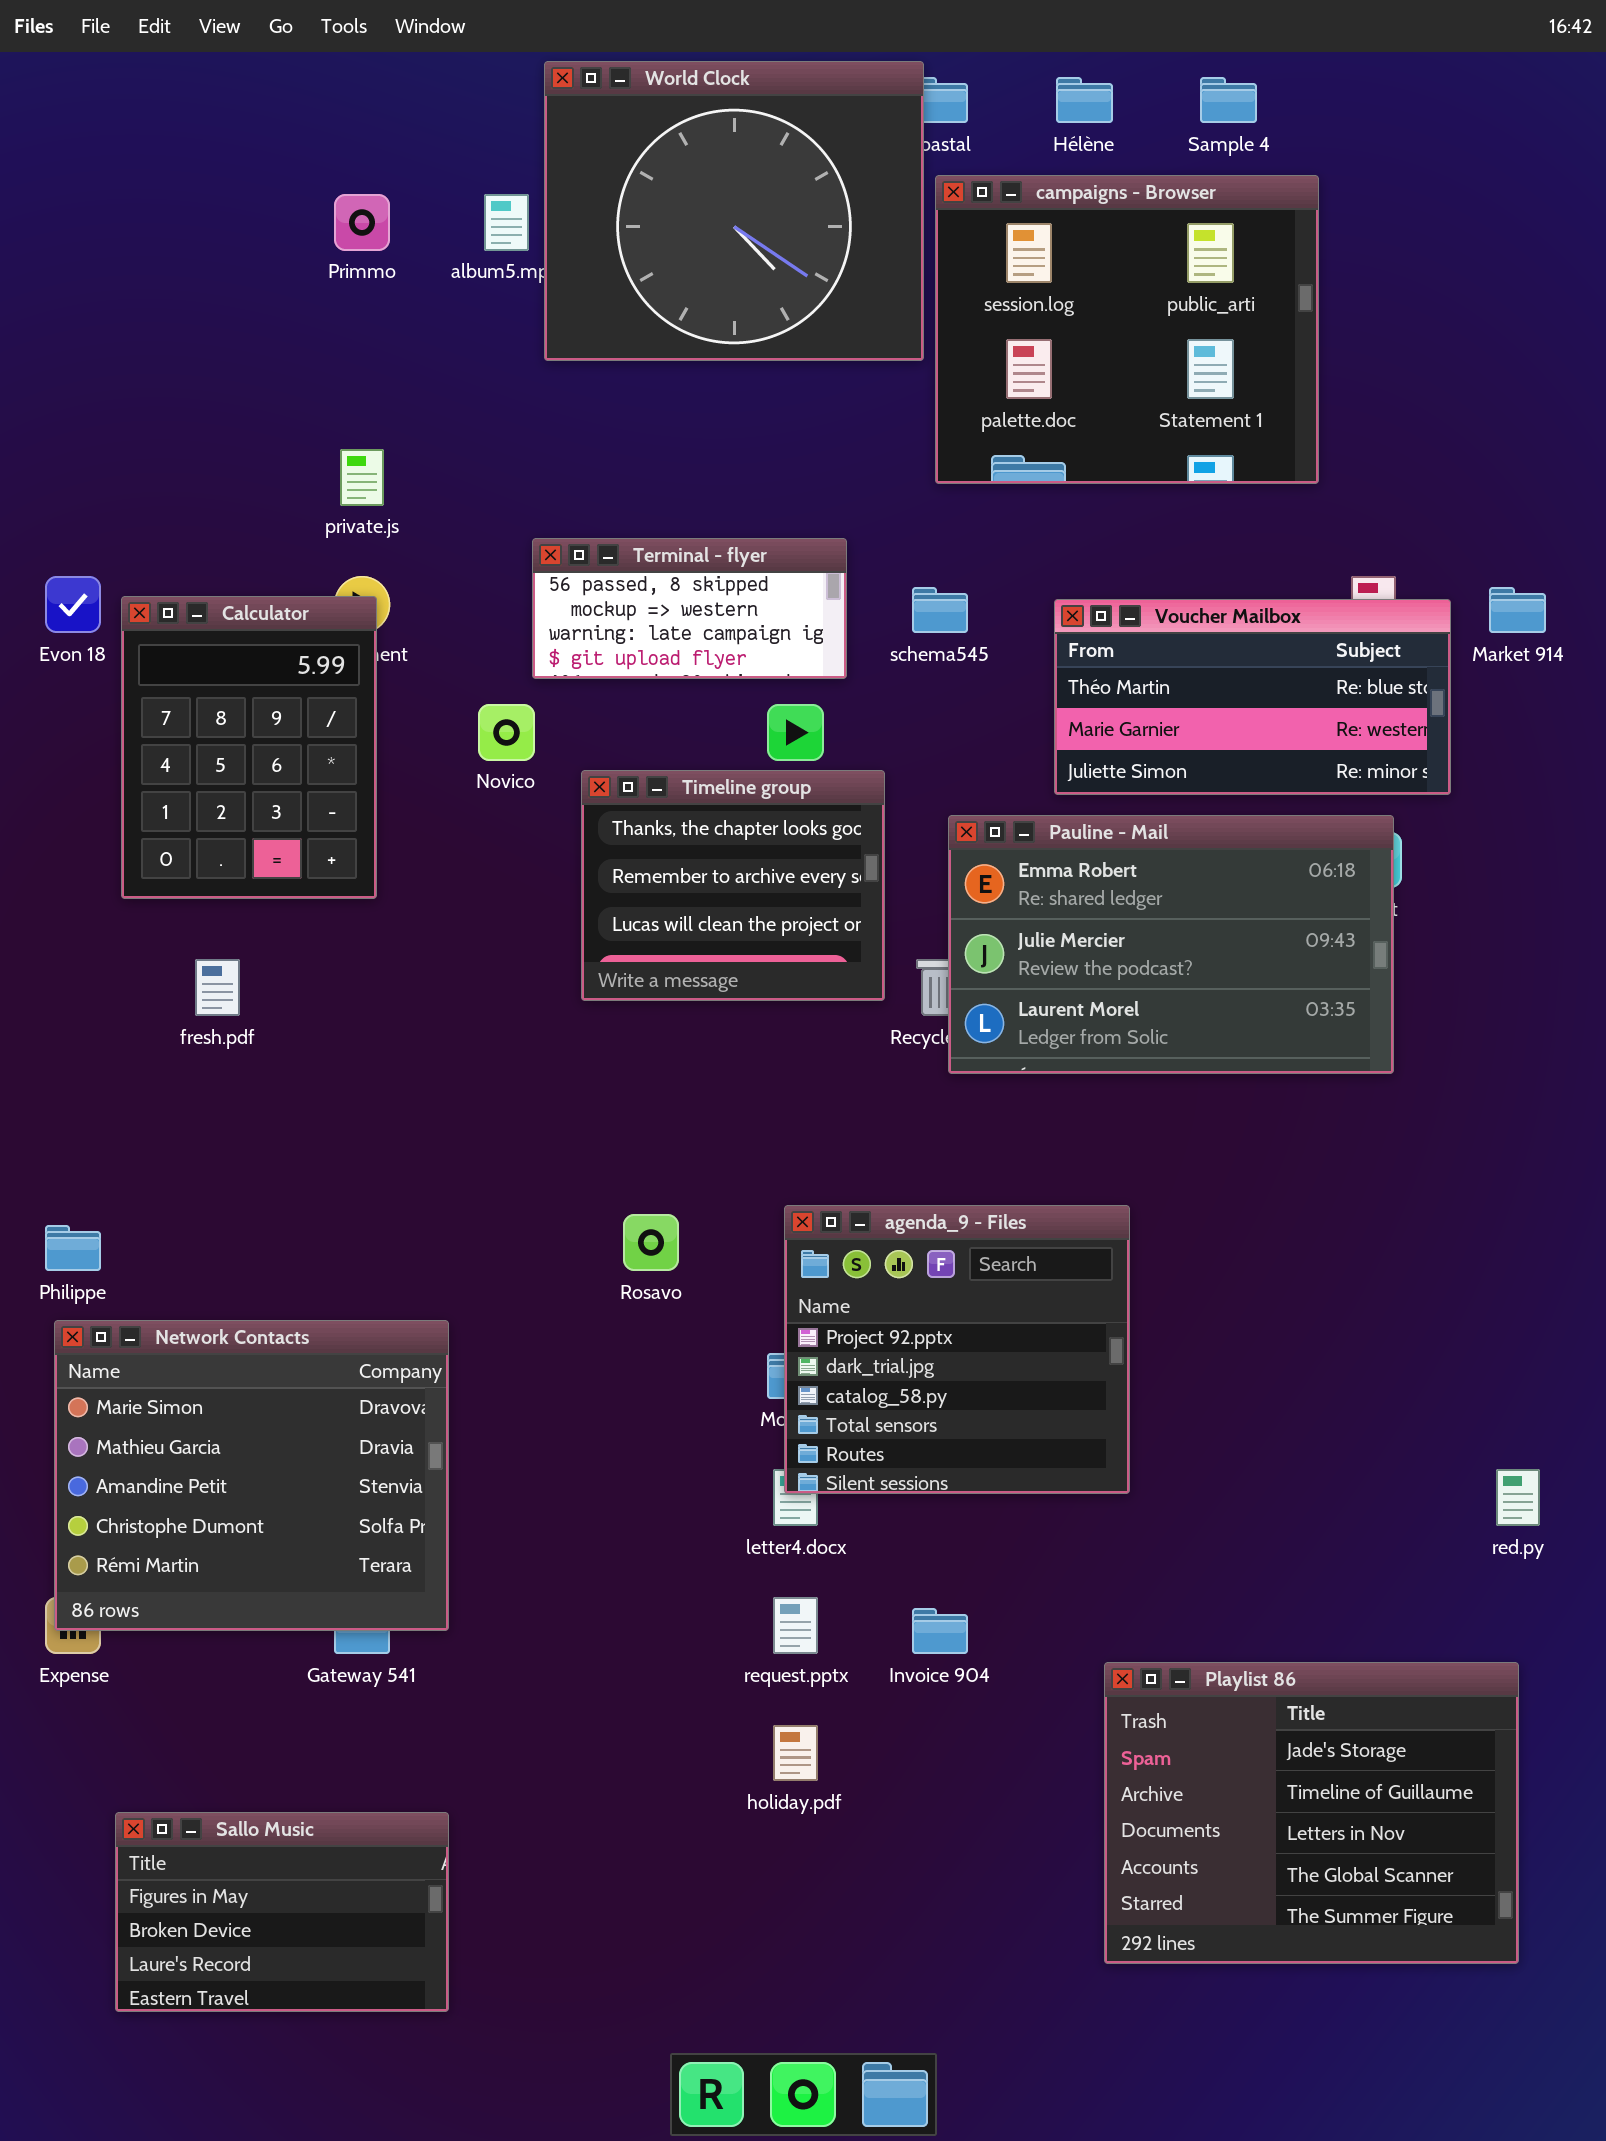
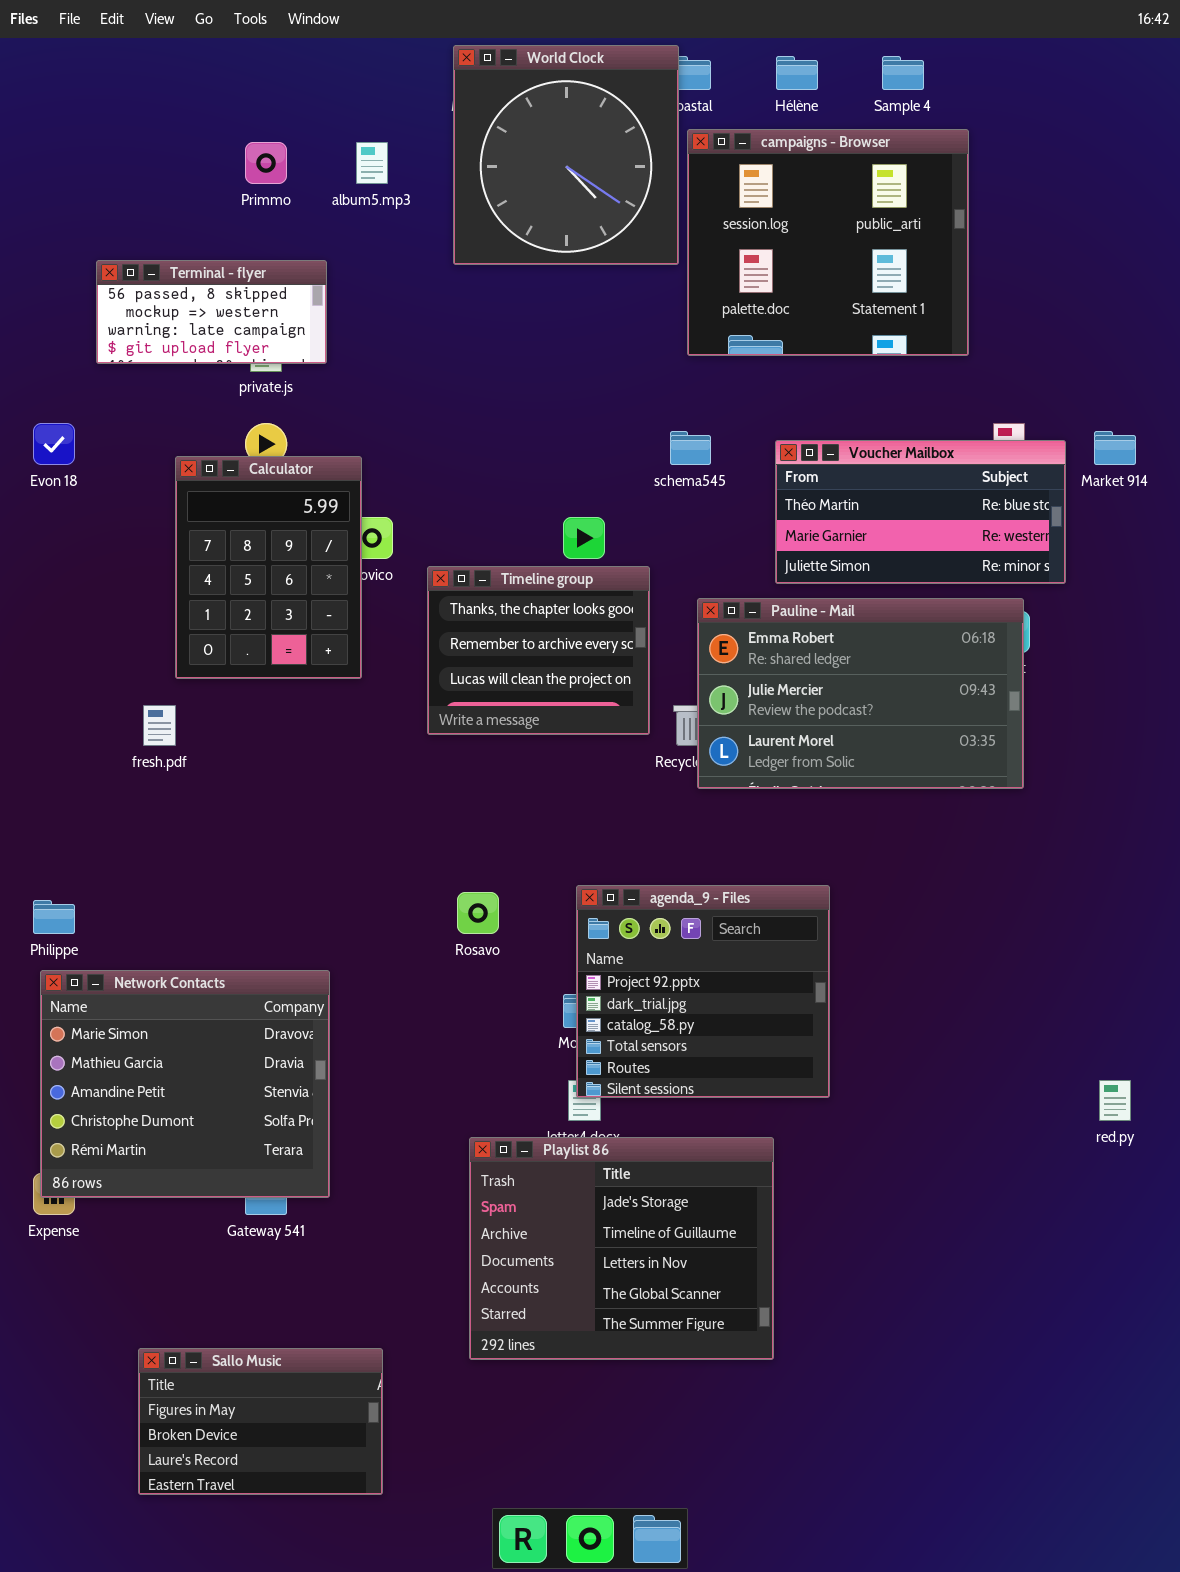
World Clock: [544,61,924,361] -> [453,45,679,265], resized
Terminal - flyer: [532,538,847,679] -> [96,260,327,364], moved
Calculator: [121,596,377,899] -> [175,456,362,679], moved
Playlist 86: [1104,1662,1519,1964] -> [469,1137,774,1360], moved
Sallo Music: [115,1812,449,2012] -> [138,1348,383,1495], moved

